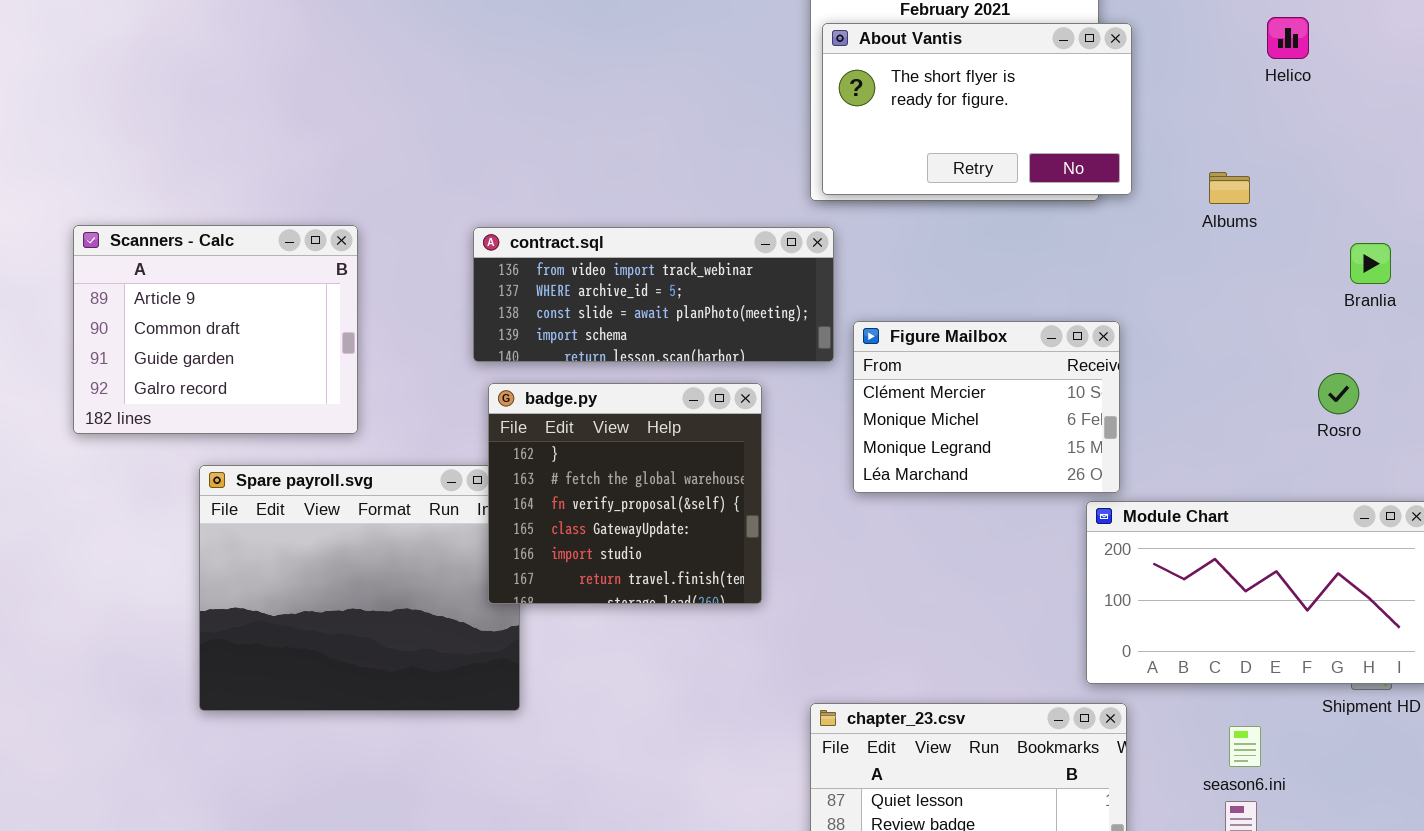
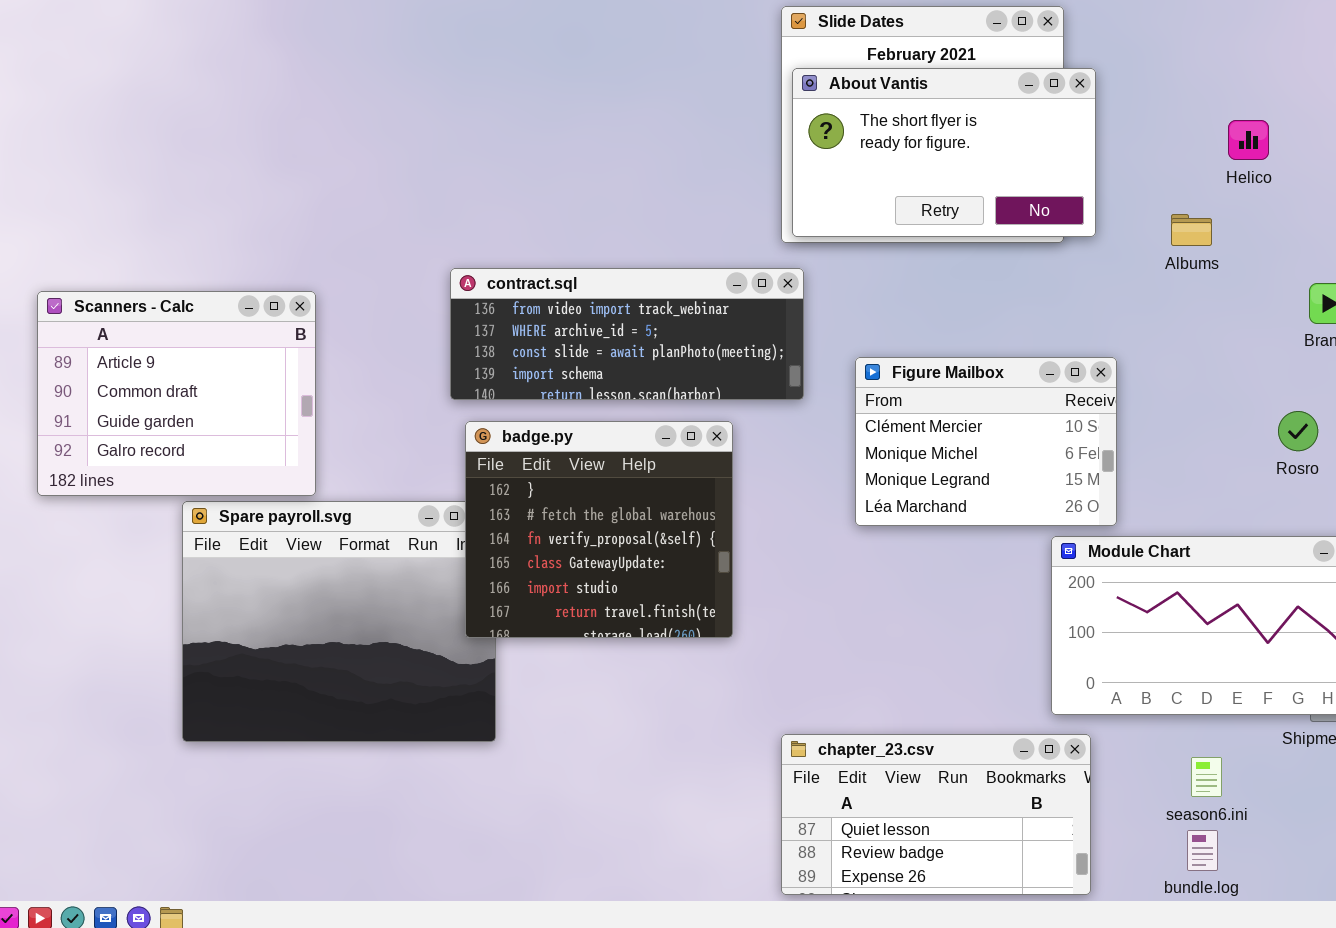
Helico: [1267,17,1309,59] -> [1228,120,1269,160], moved
Scanners - Calc: [73,225,358,434] -> [37,291,316,496], moved
Figure Mailbox: [853,321,1120,493] -> [855,357,1117,526], moved

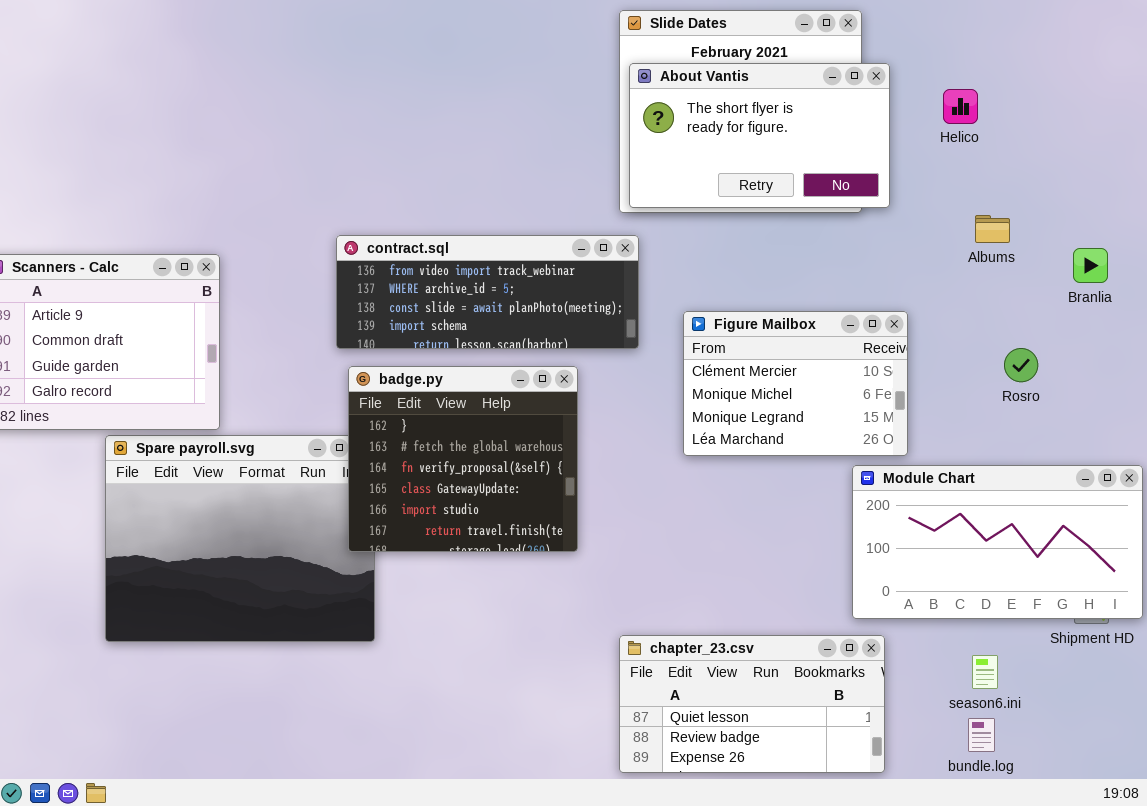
Helico: [1228,120,1269,160] -> [943,89,978,124], moved
Albums: [1171,214,1212,246] -> [975,215,1010,243], moved
Rosro: [1278,411,1318,451] -> [1004,348,1038,382], moved

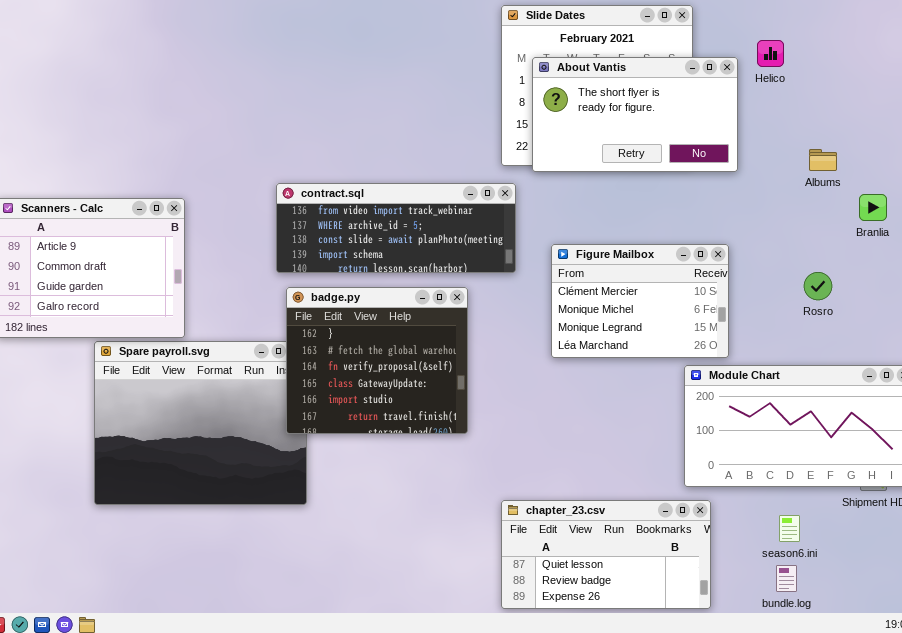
About Vantis: [629,63,890,208] -> [532,57,738,172], moved
Helico: [943,89,978,124] -> [757,40,784,67], moved
Albums: [975,215,1010,243] -> [809,149,837,171], moved

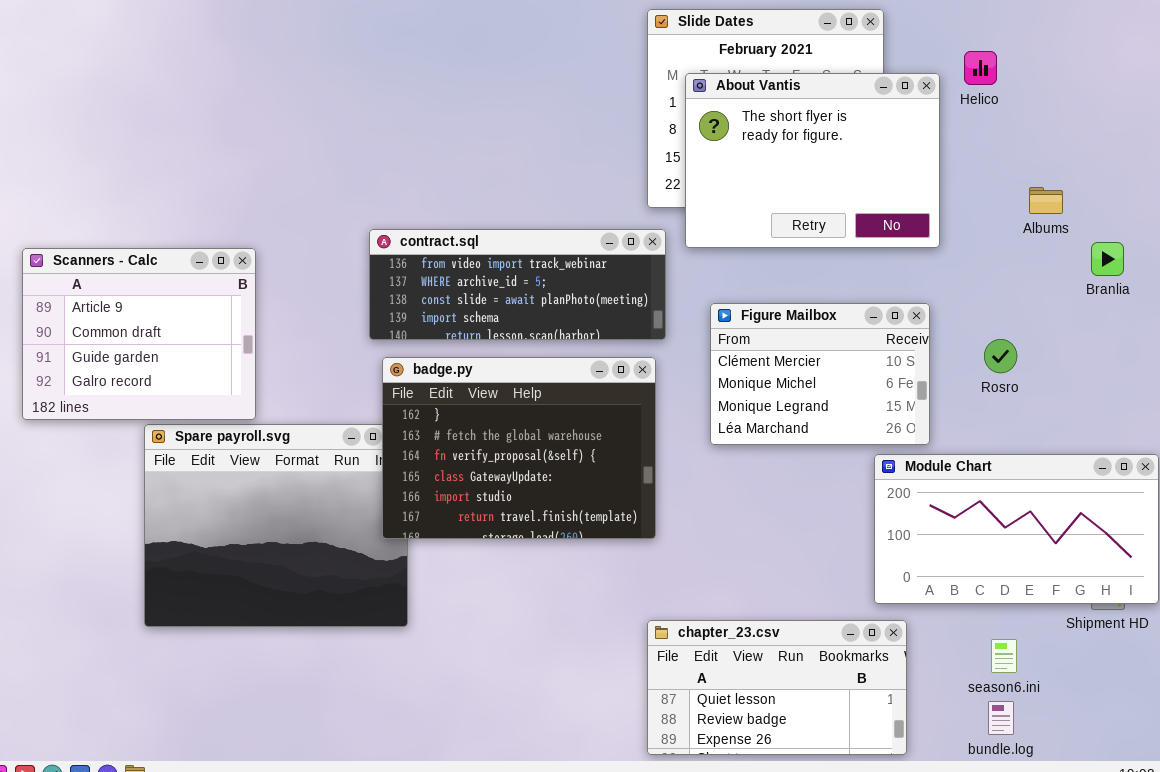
About Vantis: [532,57,738,172] -> [685,73,940,248], resized
Rosro: [804,272,832,300] -> [984,339,1017,373], moved
badge.py: [286,287,468,434] -> [382,357,656,539], resized

